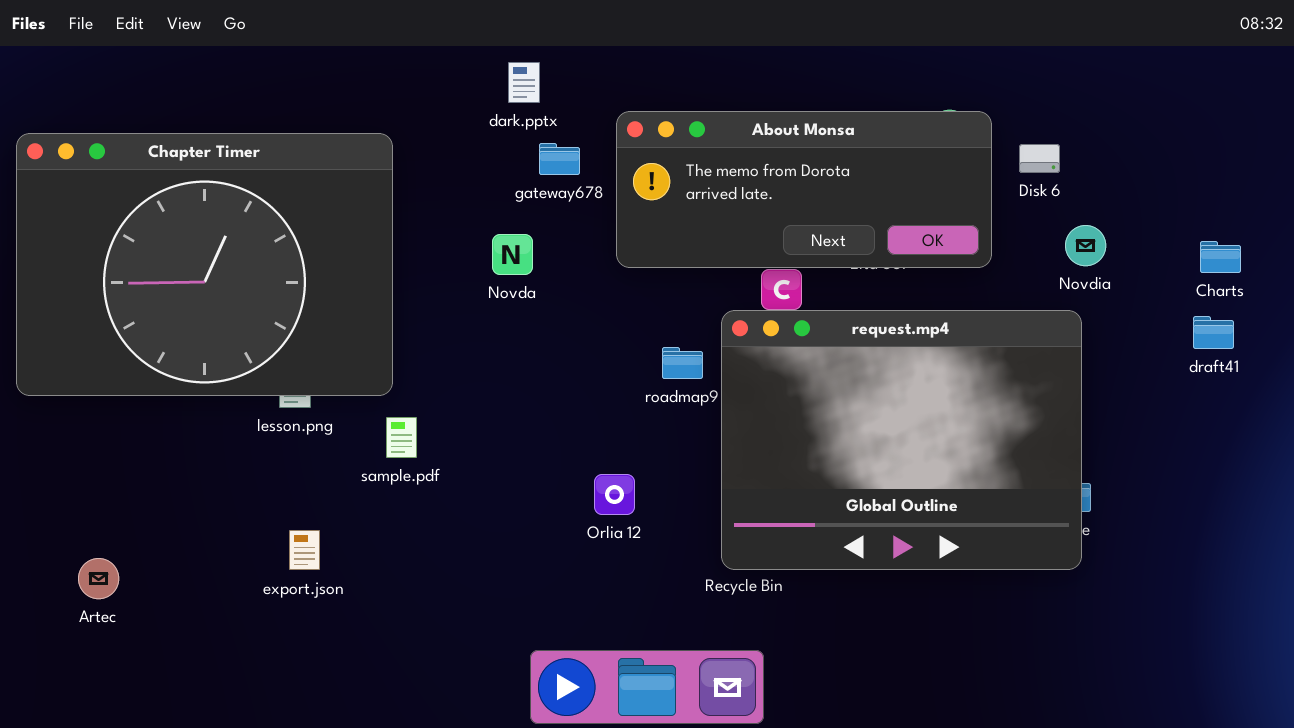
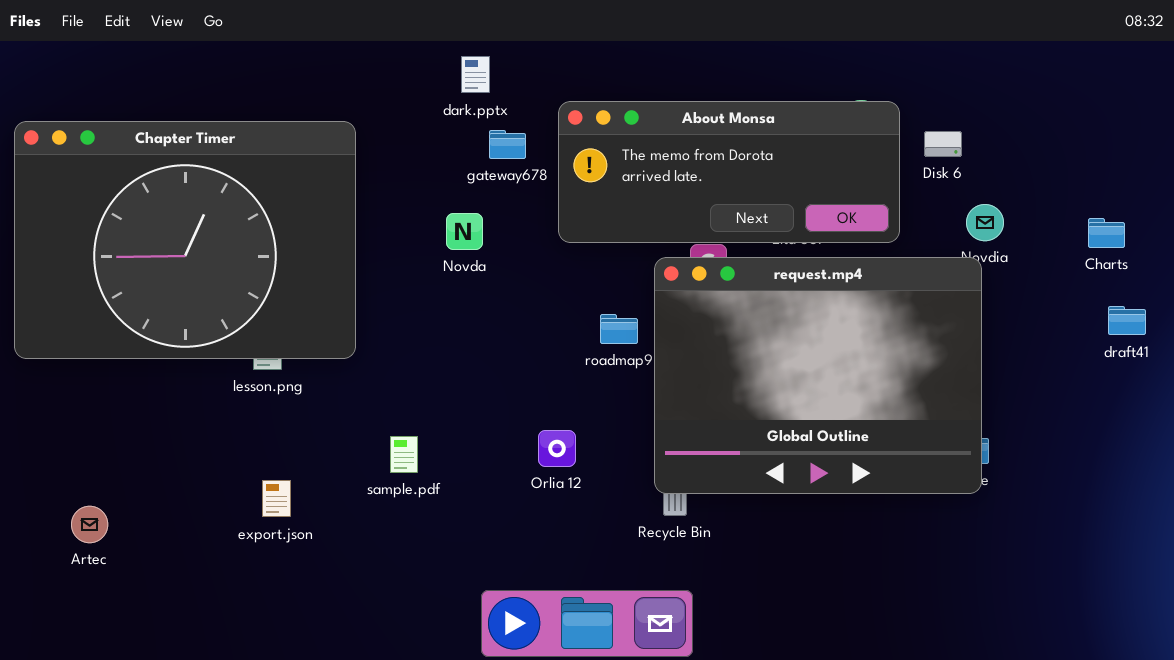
request.mp4: [721,310,1082,570] -> [654,257,982,494], moved
draft41: [1193,316,1234,349] -> [1108,306,1146,335], moved
sample.pdf: [386,417,417,458] -> [390,436,418,473], moved

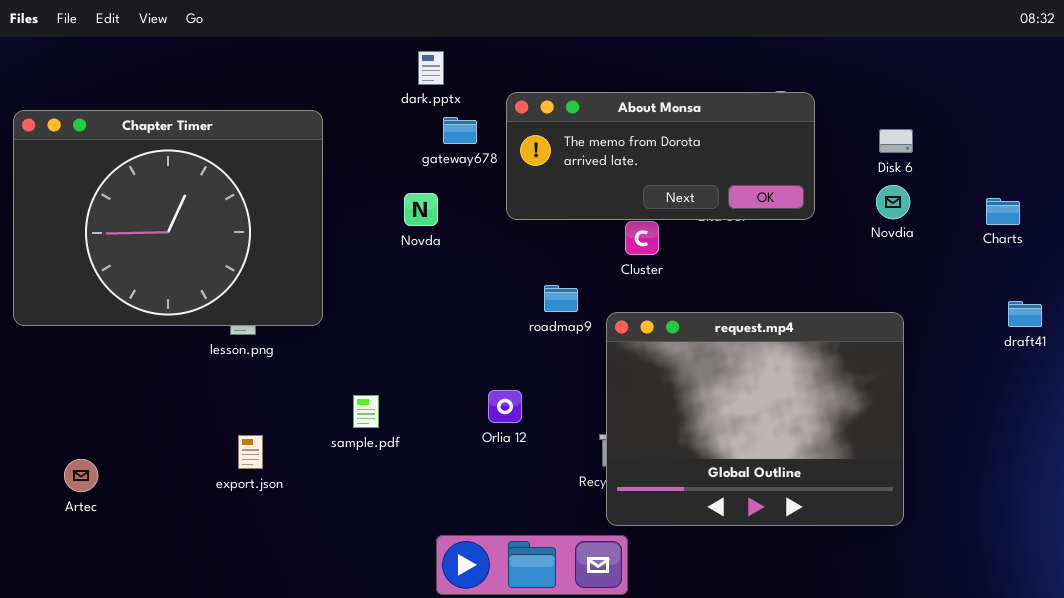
Disk 6: [924,131,962,157] -> [879,129,913,153], moved
request.mp4: [654,257,982,494] -> [606,312,904,526], moved
draft41: [1108,306,1146,335] -> [1008,301,1042,327], moved

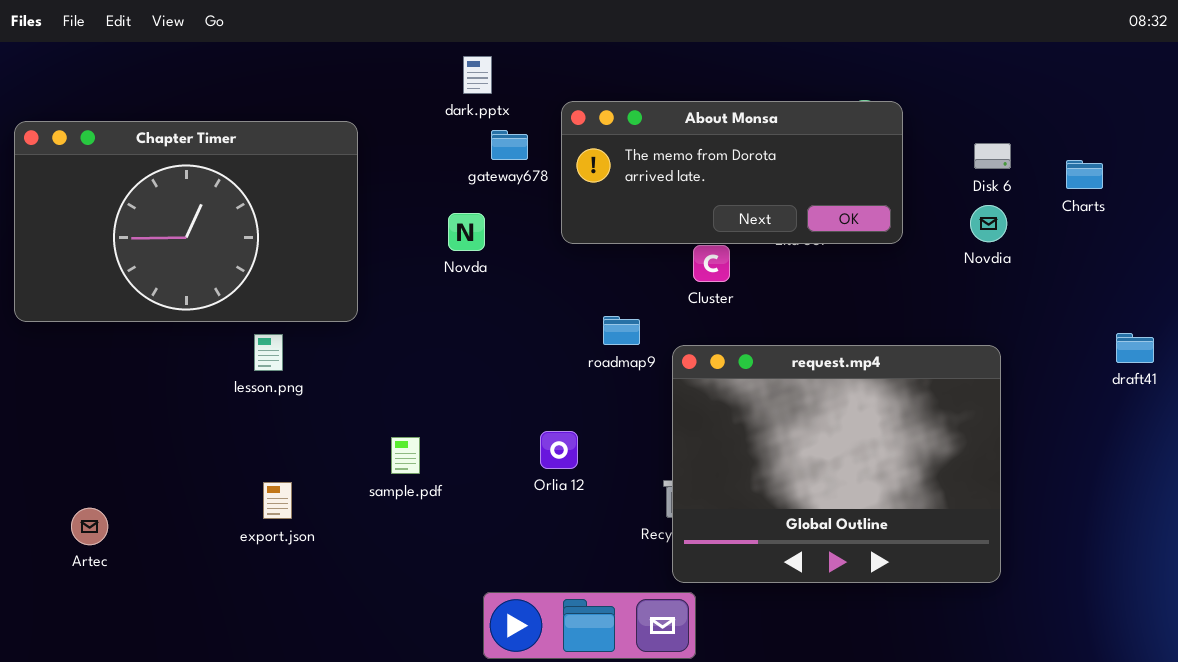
Chapter Timer: [13,110,323,326] -> [14,121,358,322], resized
Charts: [986,198,1020,225] -> [1066,160,1103,189], moved

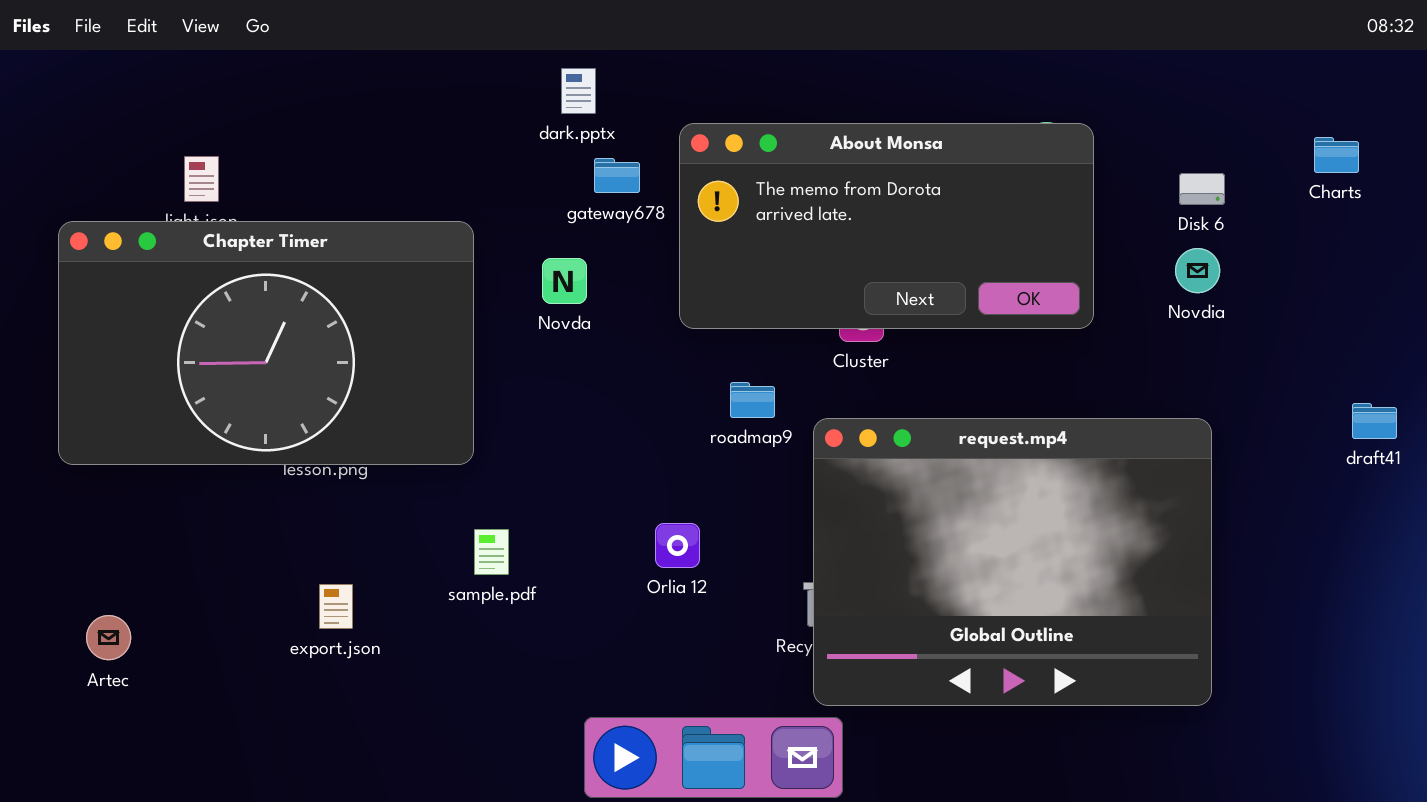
About Monsa: [561,101,903,244] -> [679,123,1094,329], resized
Chapter Timer: [14,121,358,322] -> [58,221,474,465], moved
Charts: [1066,160,1103,189] -> [1314,137,1359,173], moved

